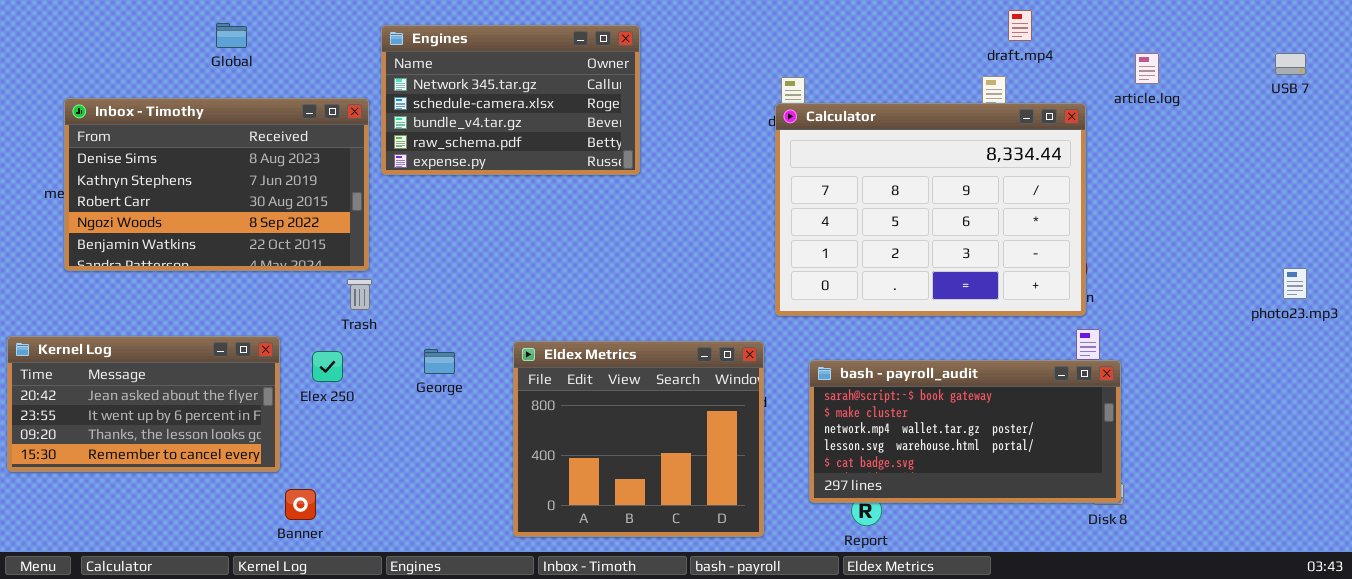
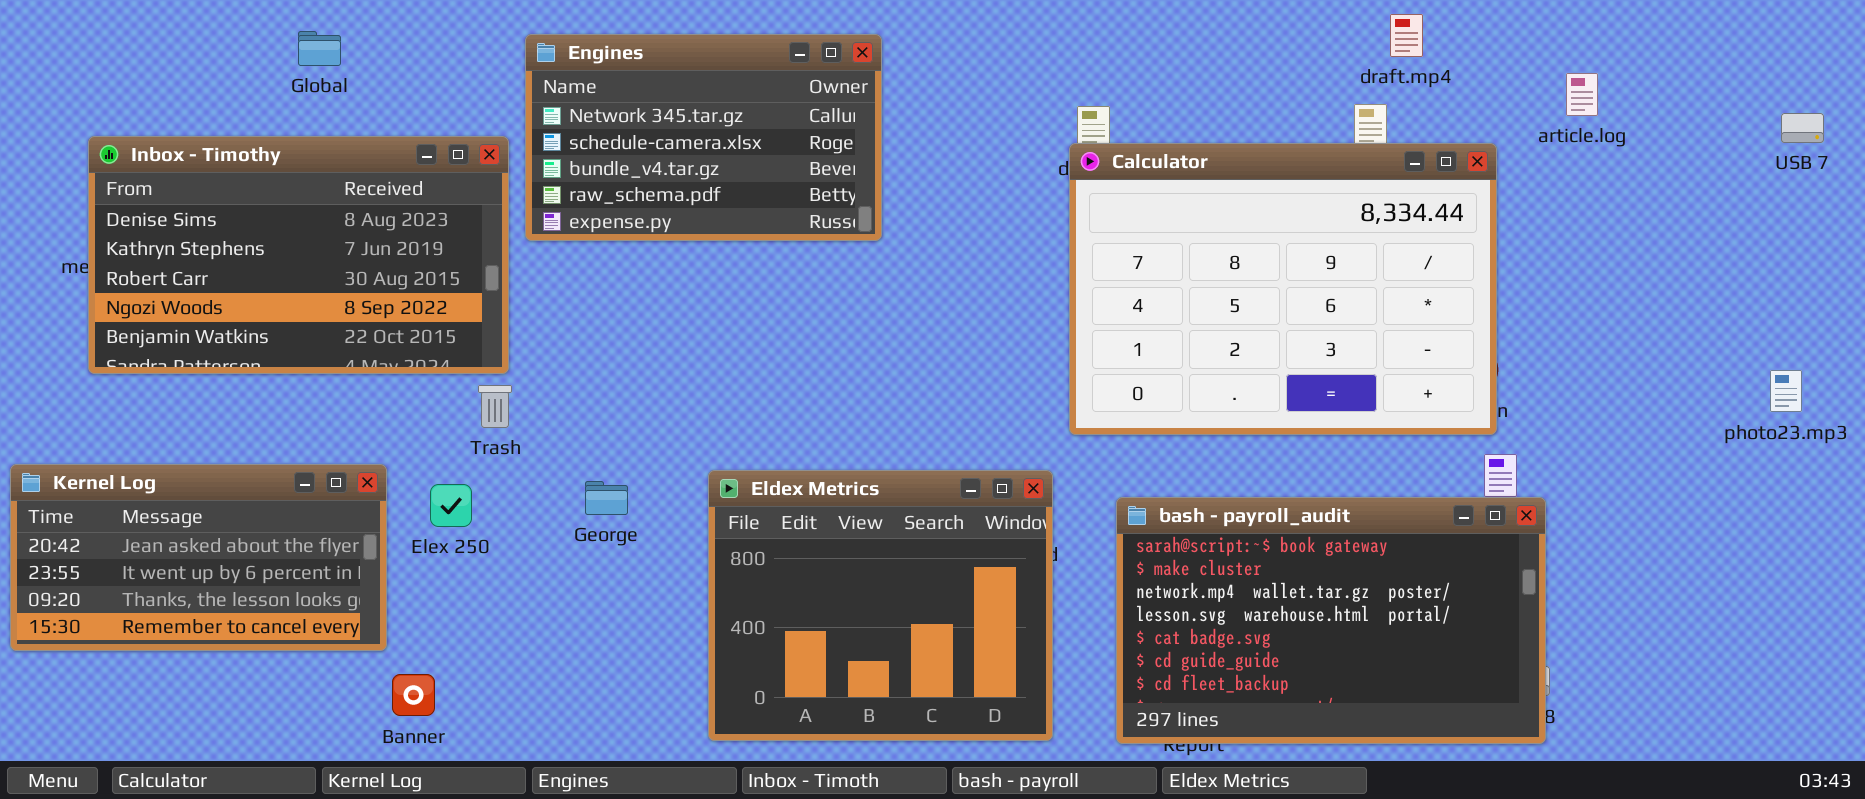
USB 7: [1275,53,1306,75] -> [1781,113,1824,143], moved
bash - payroll_audit: [809,360,1121,503] -> [1116,497,1546,744], resized

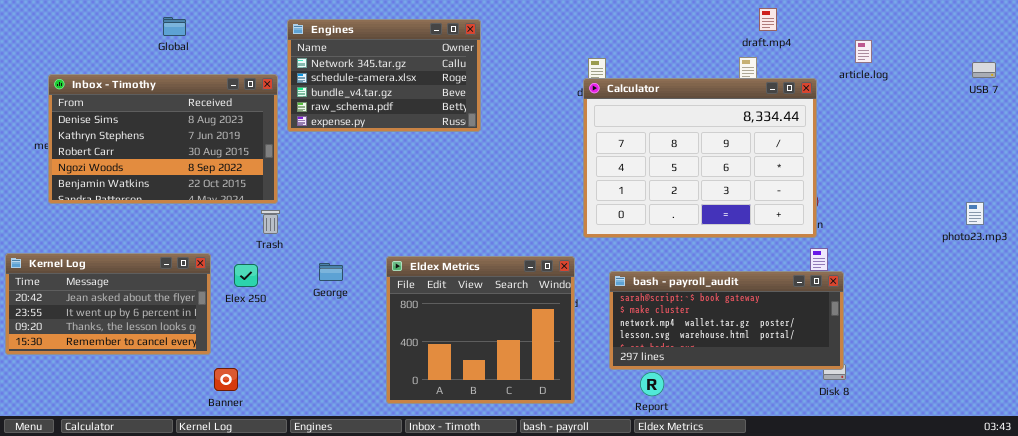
bash - payroll_audit: [1116,497,1546,744] -> [609,271,844,370], resized

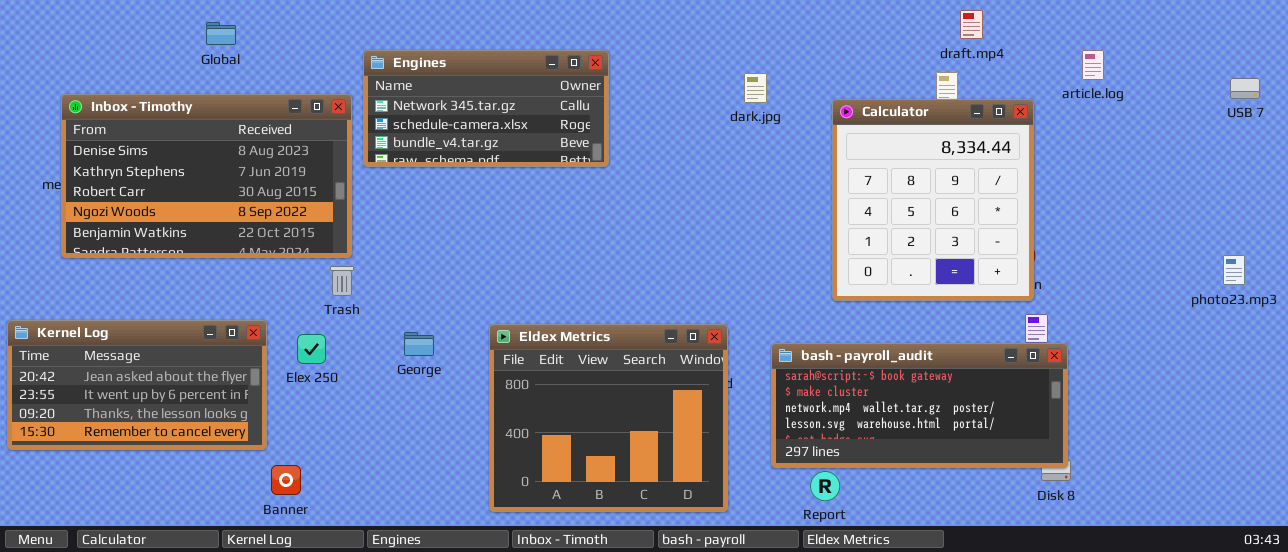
Engines: [287,19,481,132] -> [363,50,609,167], resized
Calculator: [583,78,817,238] -> [832,99,1034,301], resized

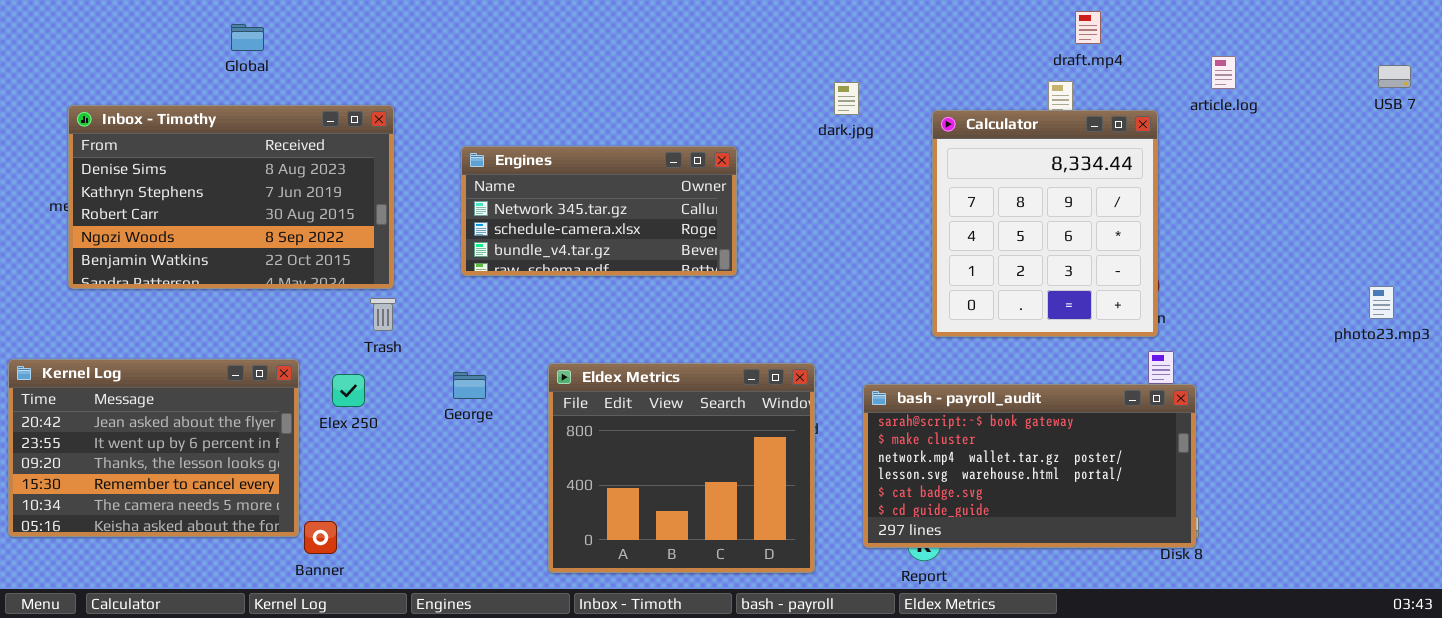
Engines: [363,50,609,167] -> [461,146,737,276], moved
USB 7: [1230,78,1260,99] -> [1378,65,1411,88], moved
Kernel Log: [7,320,267,450] -> [8,359,299,537], resized
bash - payroll_audit: [771,343,1068,468] -> [863,384,1196,548], resized

